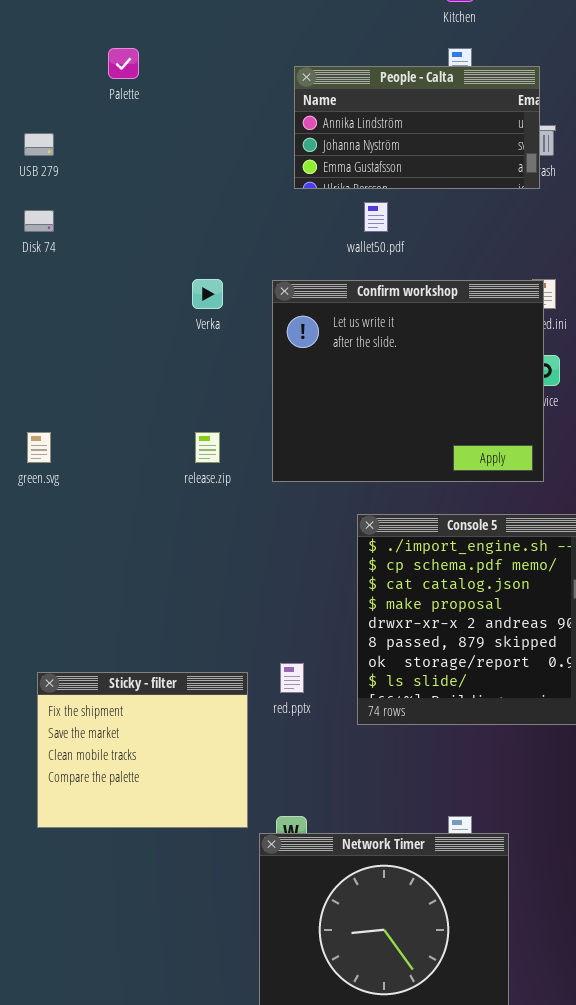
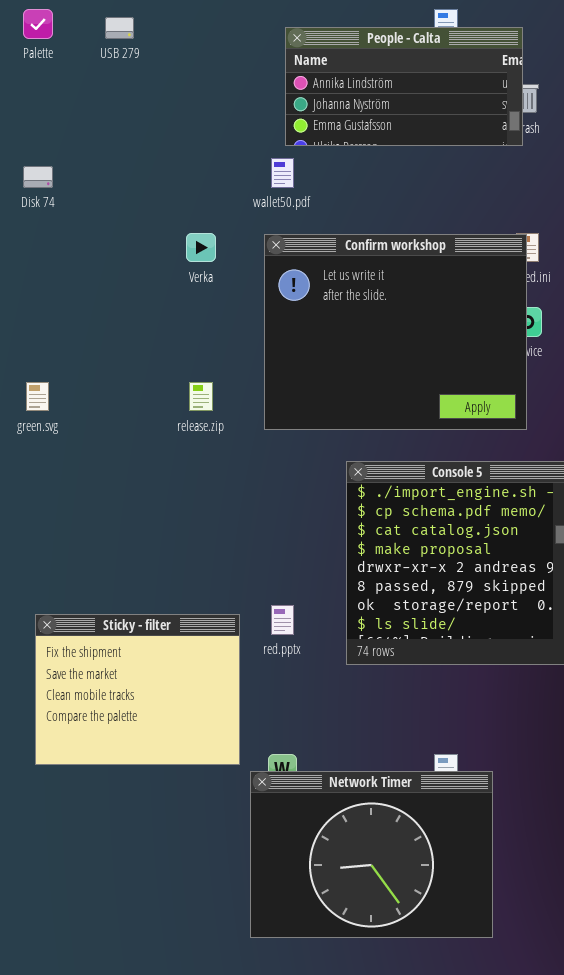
Palette: [108,48,139,79] -> [23,9,53,39], moved
USB 279: [24,133,54,156] -> [105,17,134,39], moved
wallet50.pdf: [364,202,388,232] -> [271,158,294,188], moved

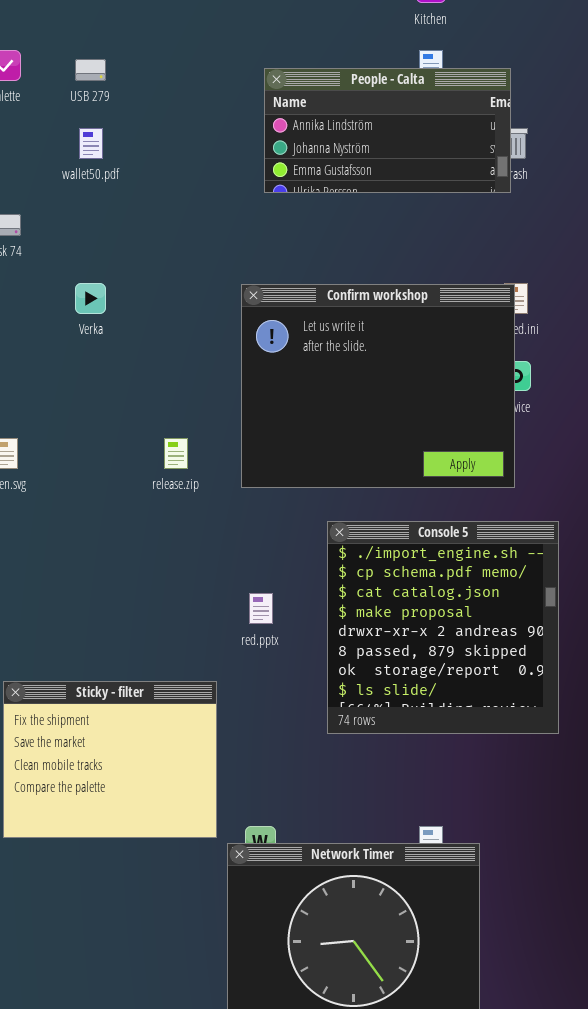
wallet50.pdf: [271,158,294,188] -> [79,128,103,159], moved
Verka: [186,233,216,262] -> [75,283,106,314], moved
red.pptx: [271,605,294,635] -> [249,593,273,624], moved

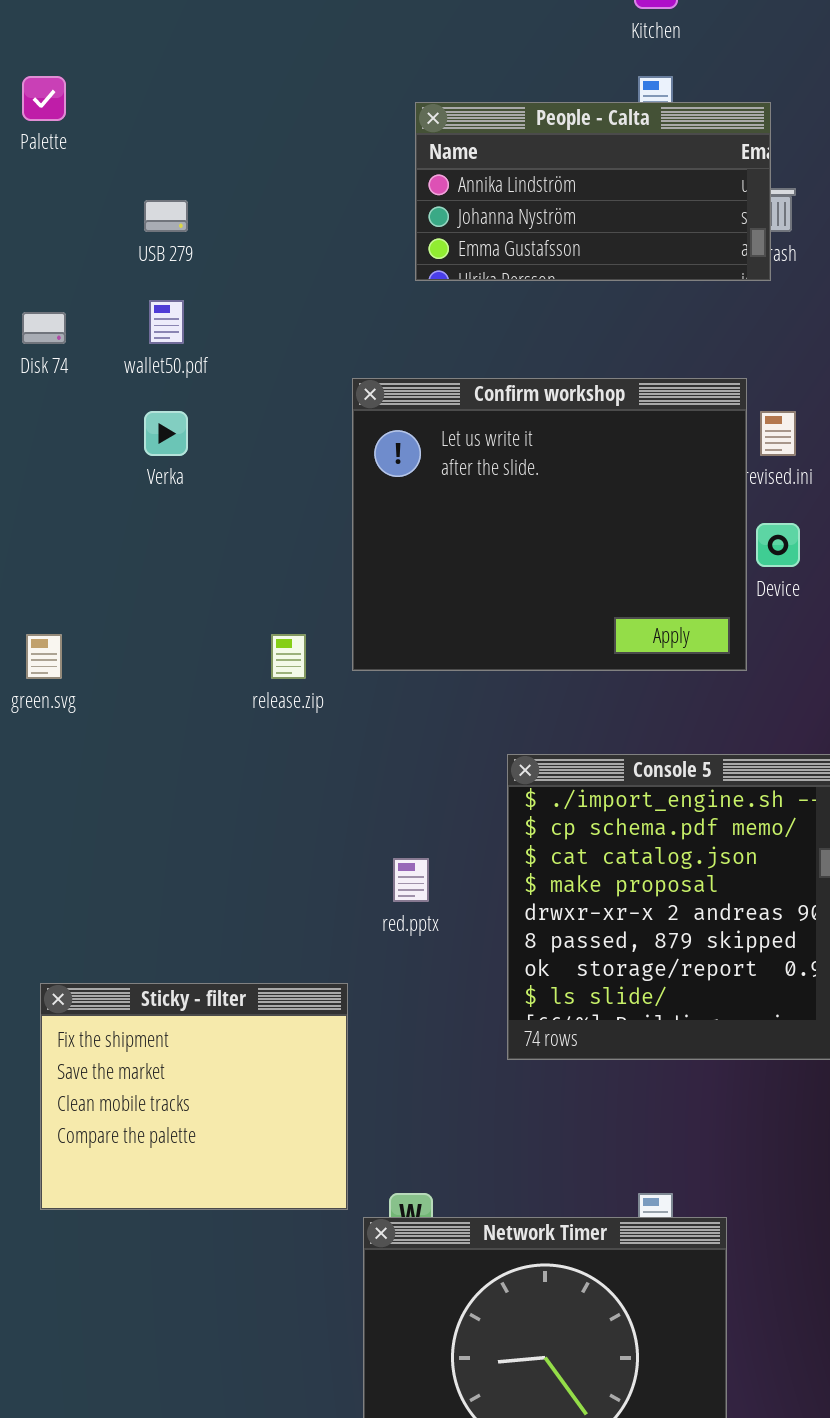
USB 279: [75,59,106,81] -> [144,200,188,232], moved
wallet50.pdf: [79,128,103,159] -> [149,300,184,344], moved
Confirm workshop: [241,284,515,488] -> [352,378,747,671], moved

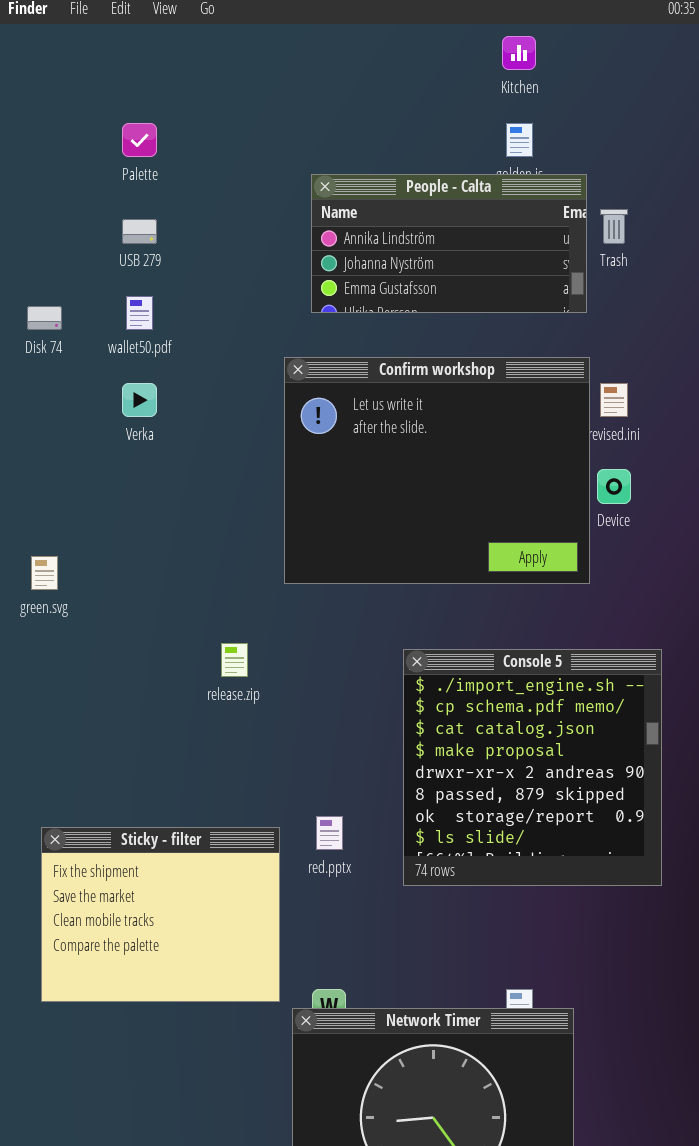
Palette: [22,76,66,121] -> [122,123,157,157], moved
People - Calta: [415,102,771,281] -> [311,174,587,313], moved
release.zip: [271,634,306,679] -> [221,643,248,677], moved
red.pptx: [393,858,429,902] -> [316,816,343,850], moved

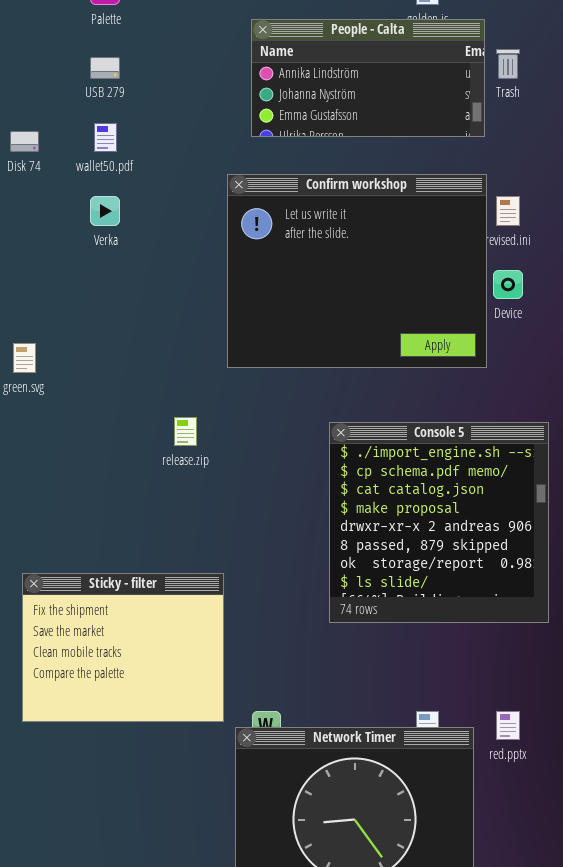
red.pptx: [316,816,343,850] -> [496,711,520,740], moved

